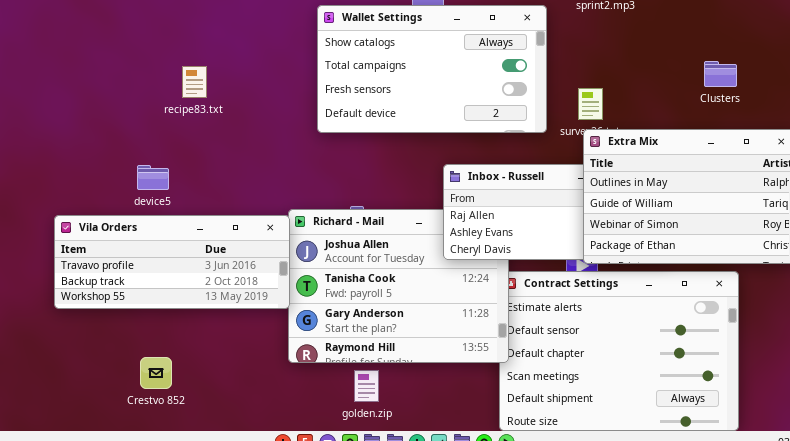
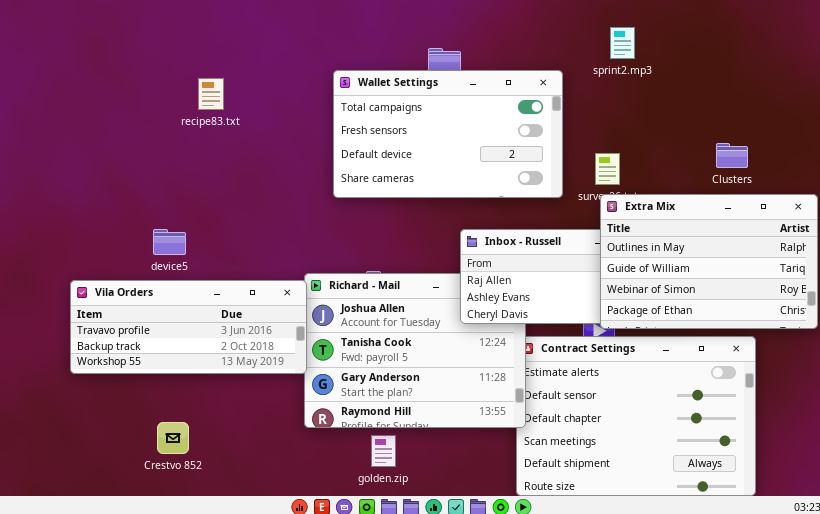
Wallet Settings: [317,5,547,133] -> [333,70,563,198], scrolled down 1 row
Clusters: [704,61,737,87] -> [716,143,748,168], moved
recipe83.txt: [182,66,207,98] -> [198,78,224,110], moved

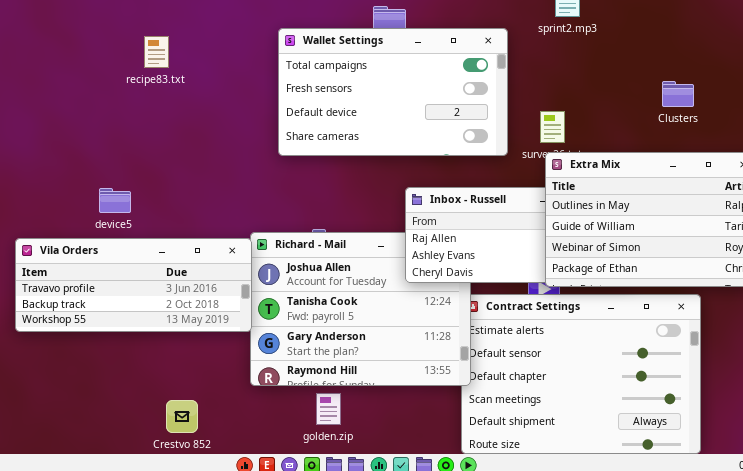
Clusters: [716,143,748,168] -> [662,81,694,107], moved
Crestvo 852: [157,422,189,454] -> [166,400,198,433], moved

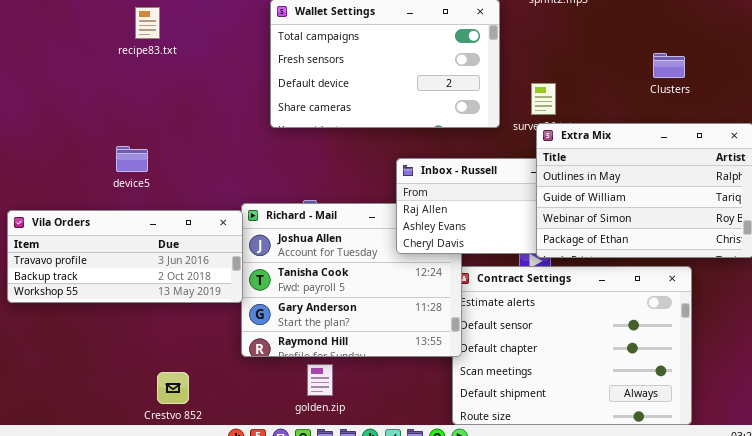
device5: [99,188,131,213] -> [116,146,148,172], moved

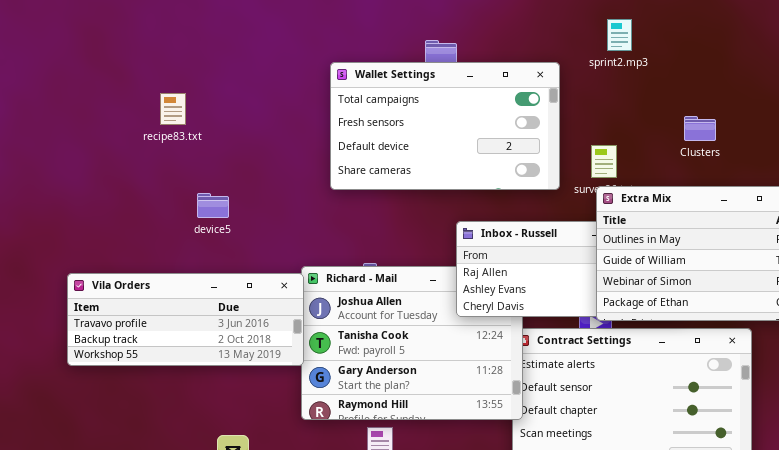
recipe83.txt: [135,7,160,39] -> [160,93,186,125], moved
Clusters: [653,53,685,78] -> [684,116,716,141], moved
device5: [116,146,148,172] -> [197,193,229,218], moved

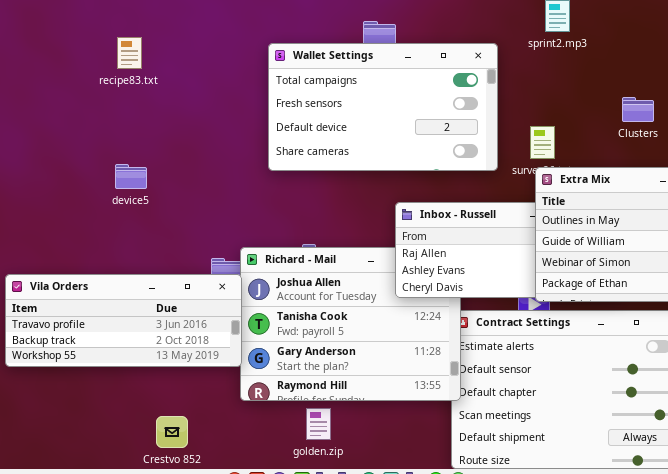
recipe83.txt: [160,93,186,125] -> [117,37,142,69], moved
device5: [197,193,229,218] -> [115,164,147,189], moved
Vila Orders: [67,273,304,366] -> [5,274,242,367], moved

